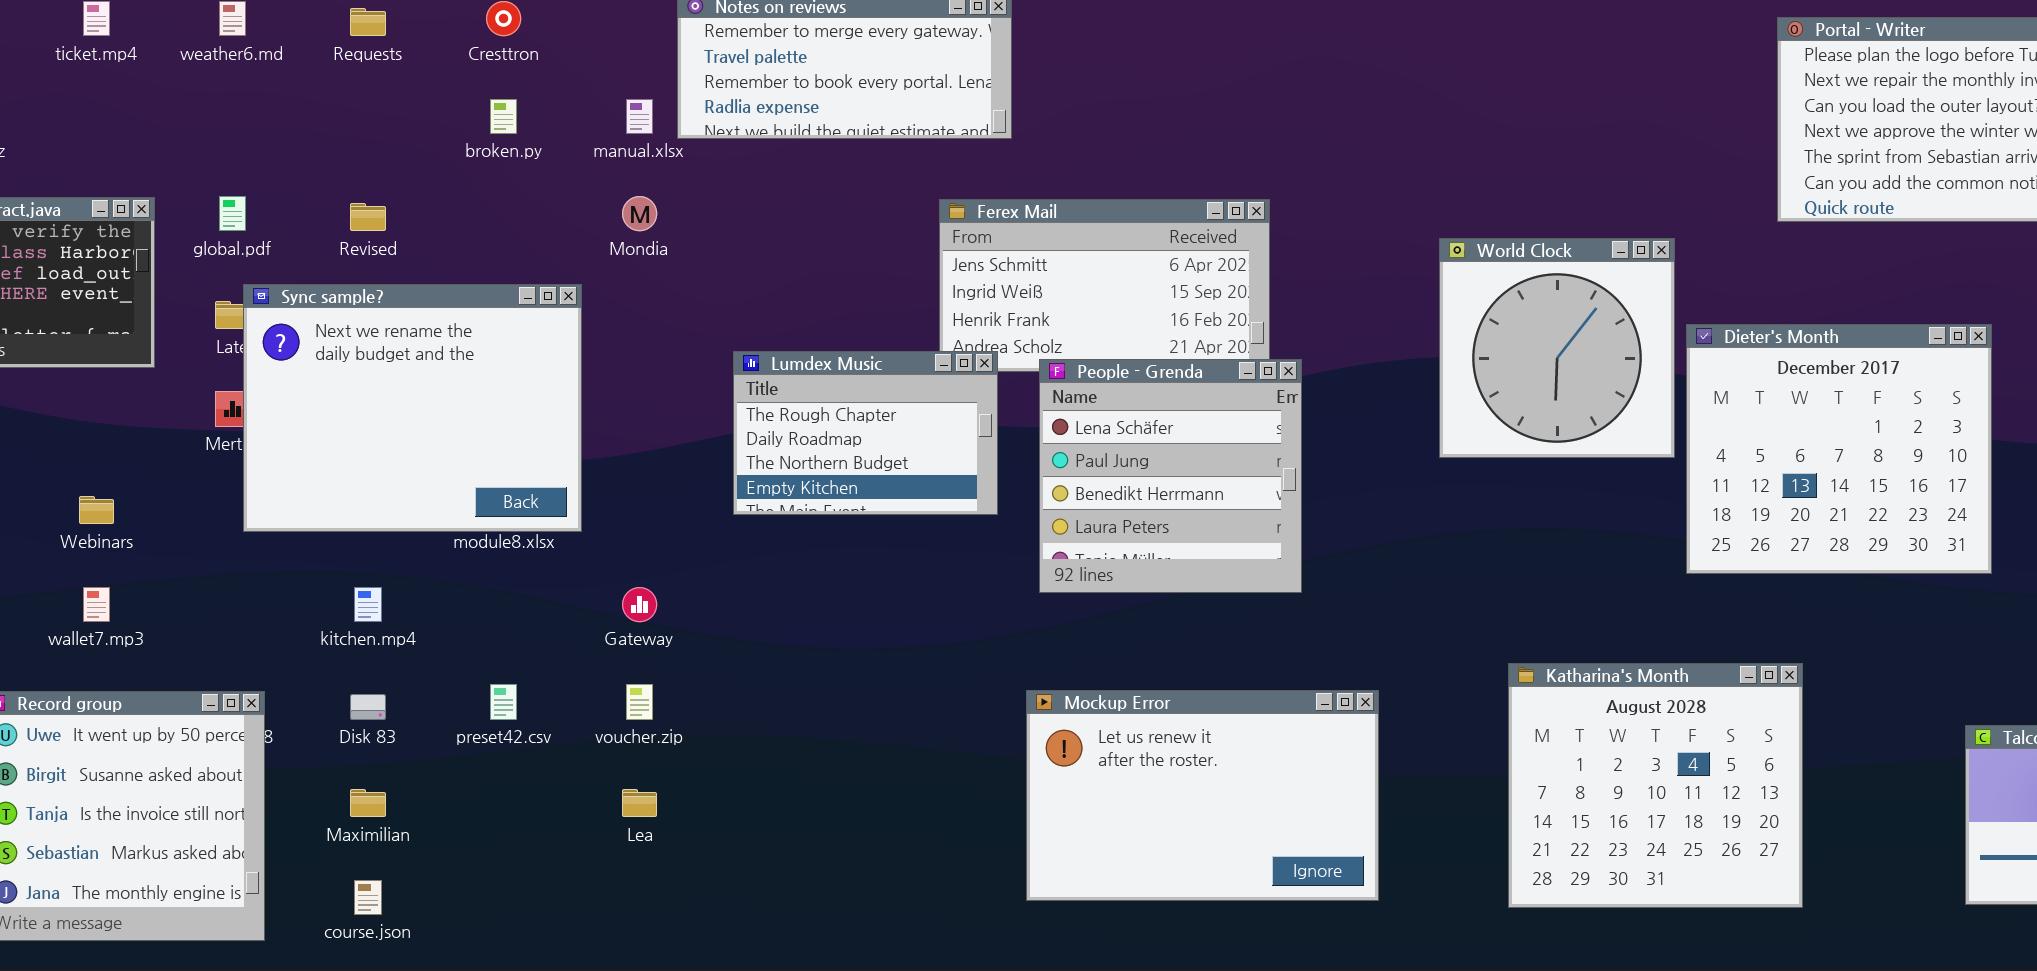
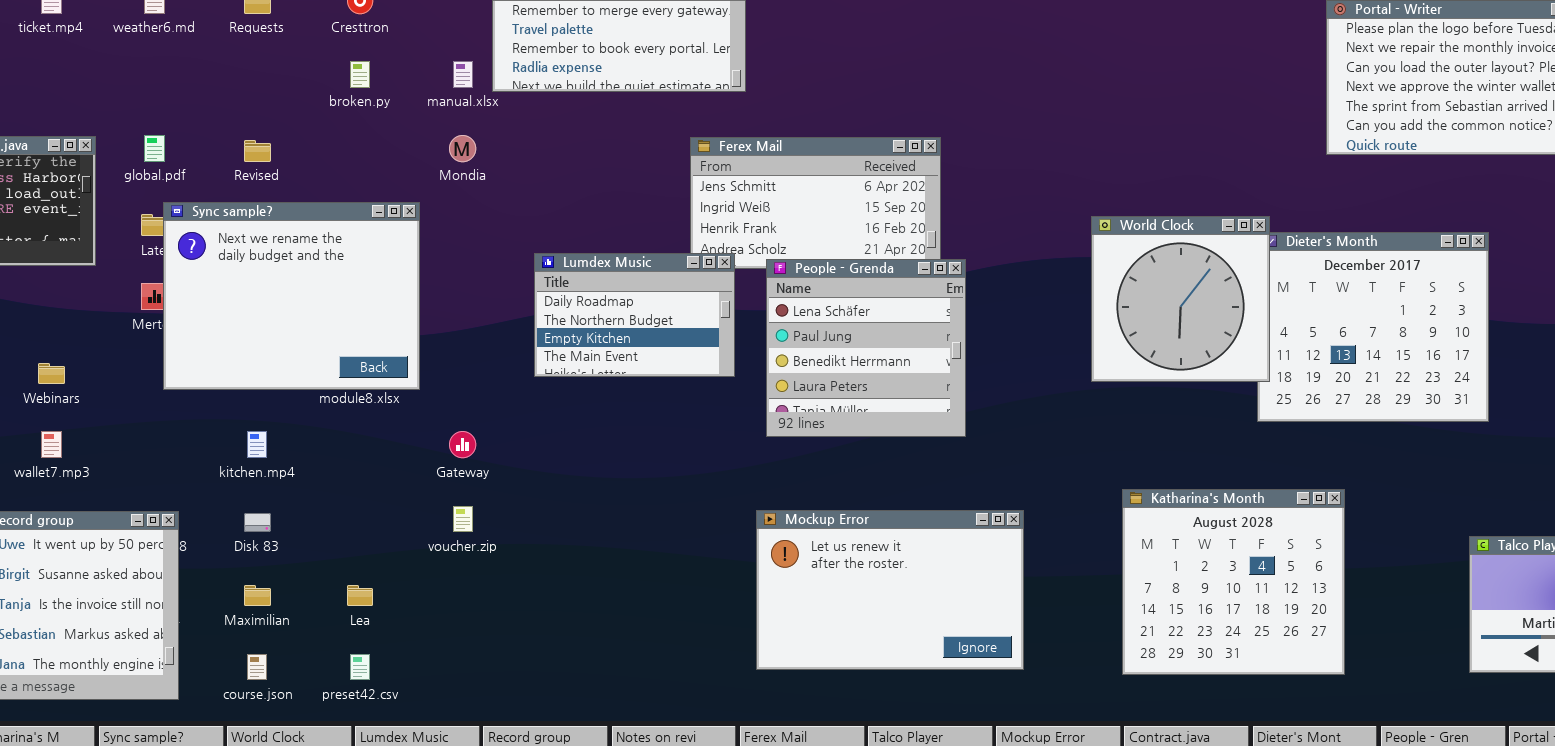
World Clock: [1439,238,1675,458] -> [1091,216,1270,382], moved
Lumdex Music: [733,351,998,515] -> [534,253,735,377], scrolled down 1 row
preset42.csv: [490,684,517,720] -> [350,654,370,680], moved
Lea: [622,789,657,817] -> [347,585,373,606], moved

